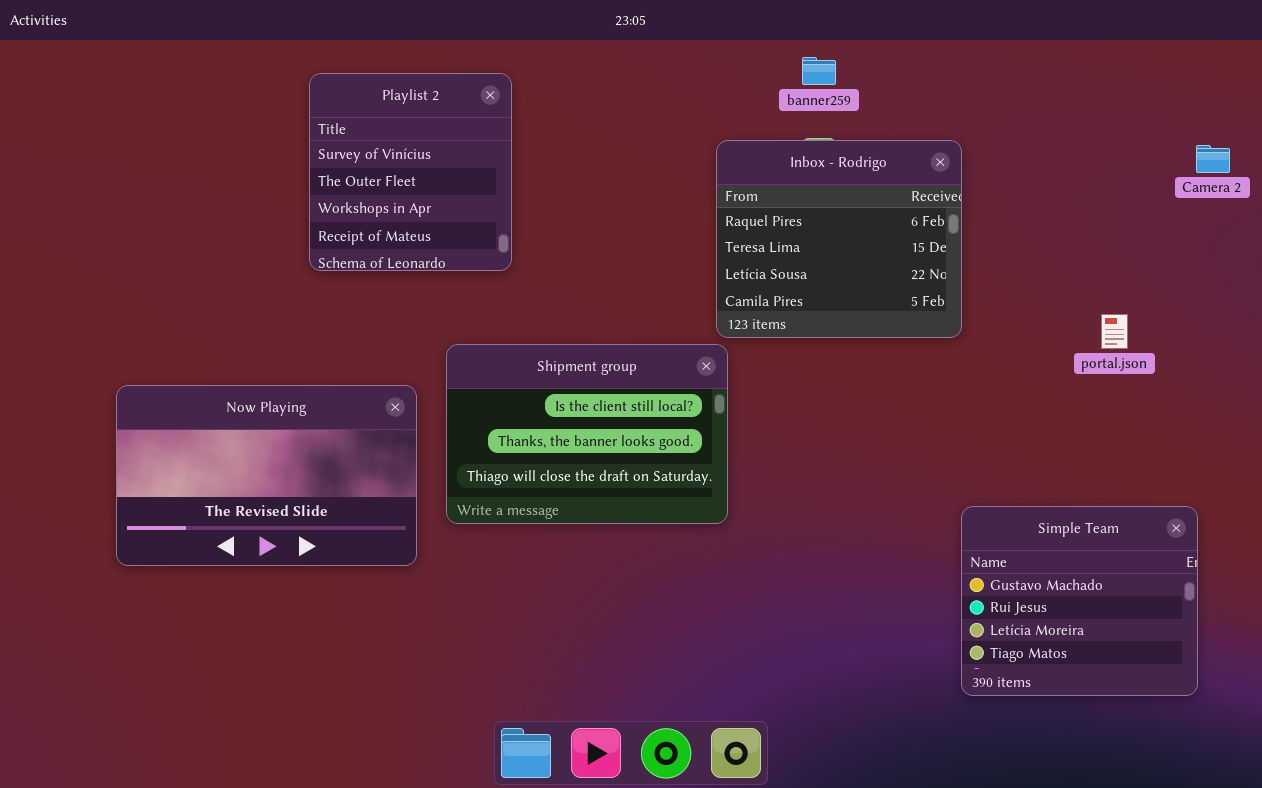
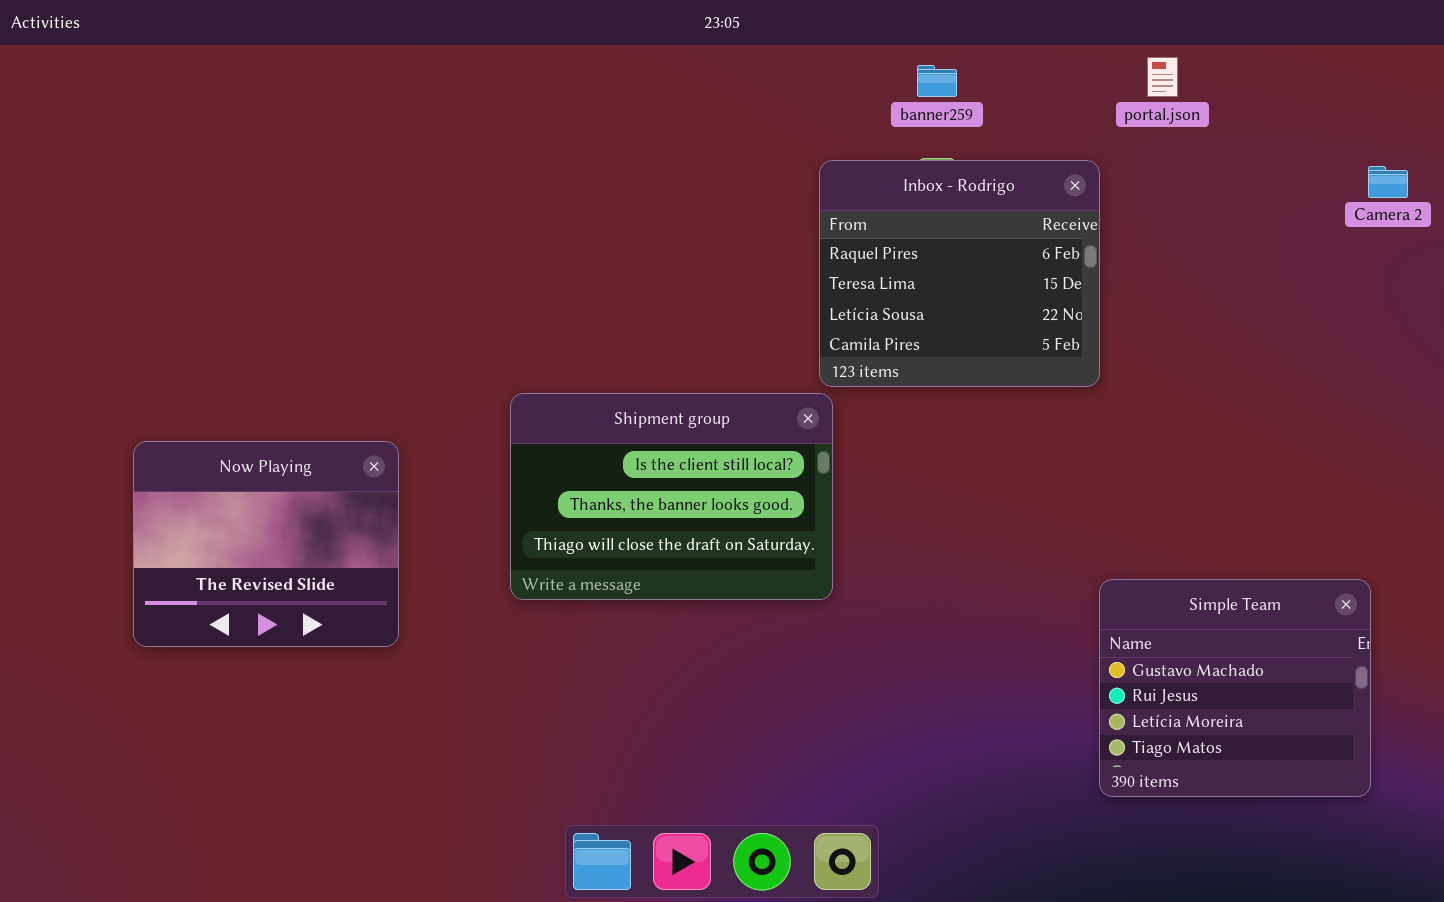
Playlist 2: [309,73,512,271] -> none, closed
portal.json: [1101,314,1128,349] -> [1147,57,1178,97], moved
Now Playing: [116,385,417,566] -> [133,441,399,647], resized

